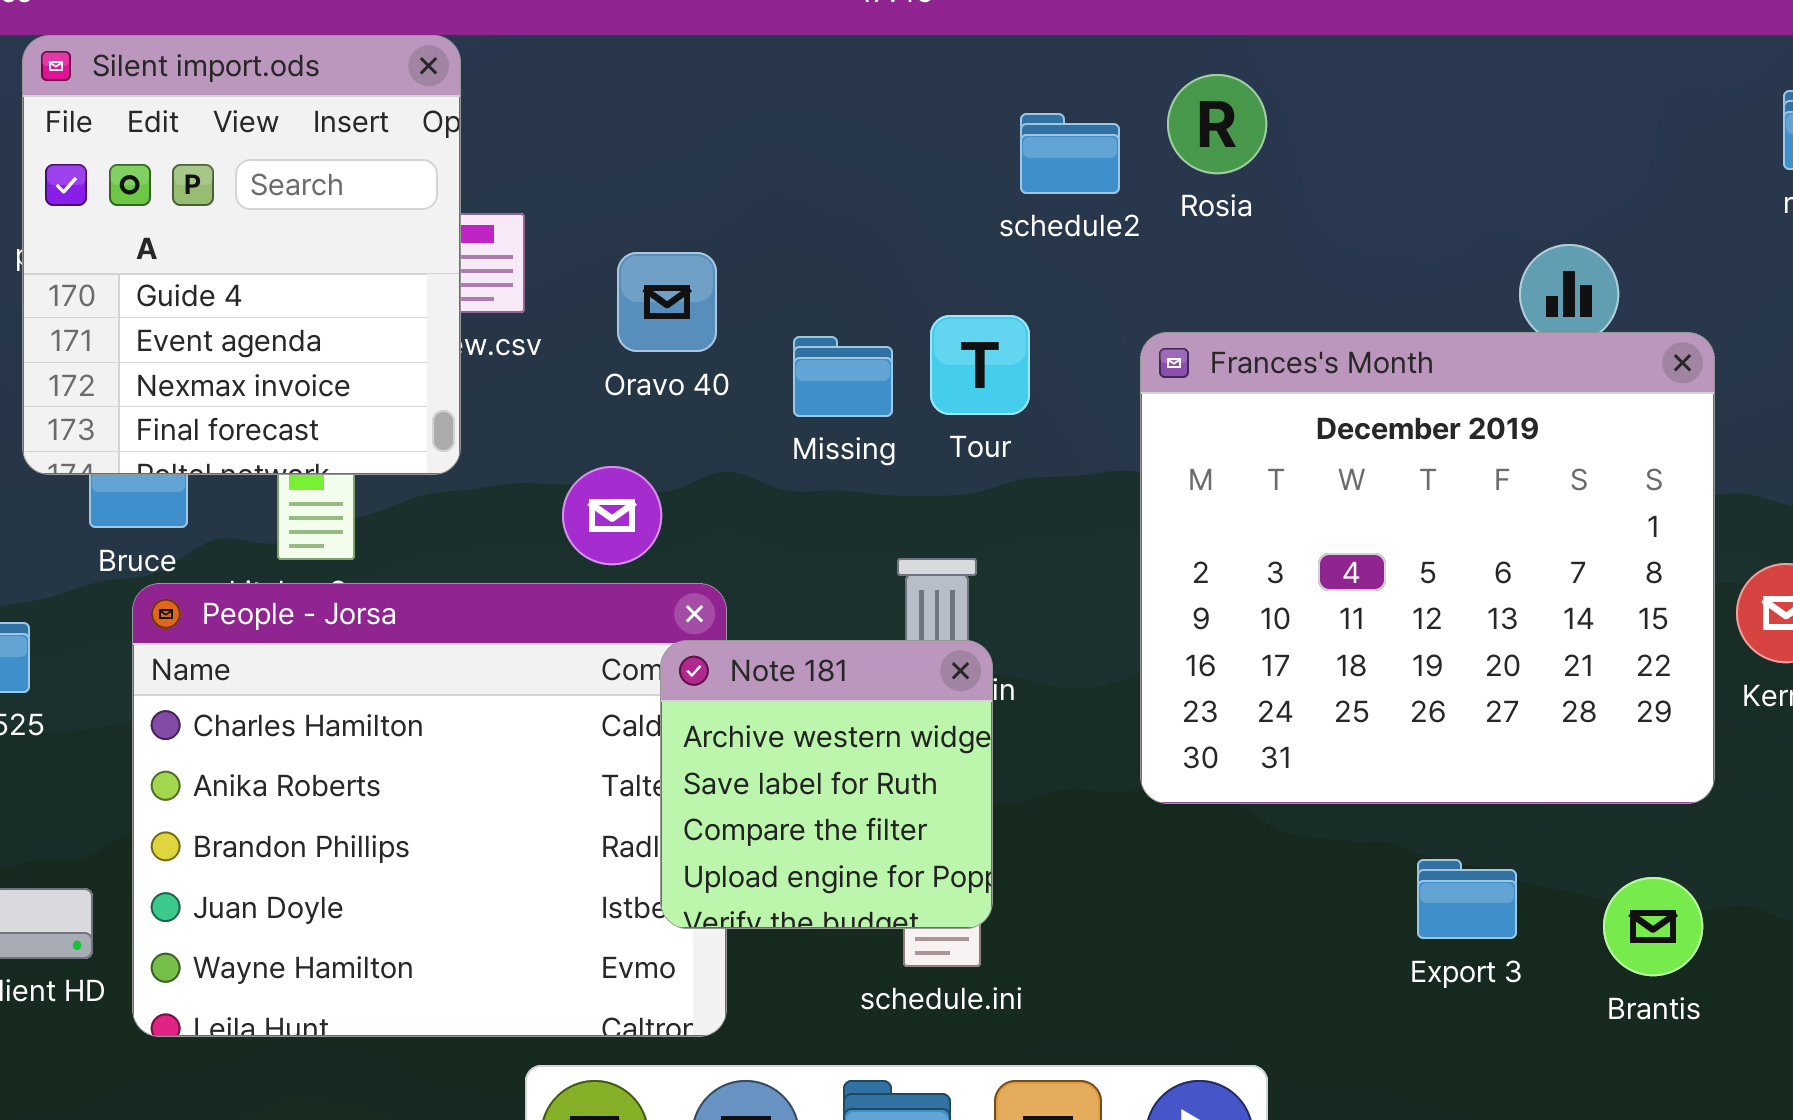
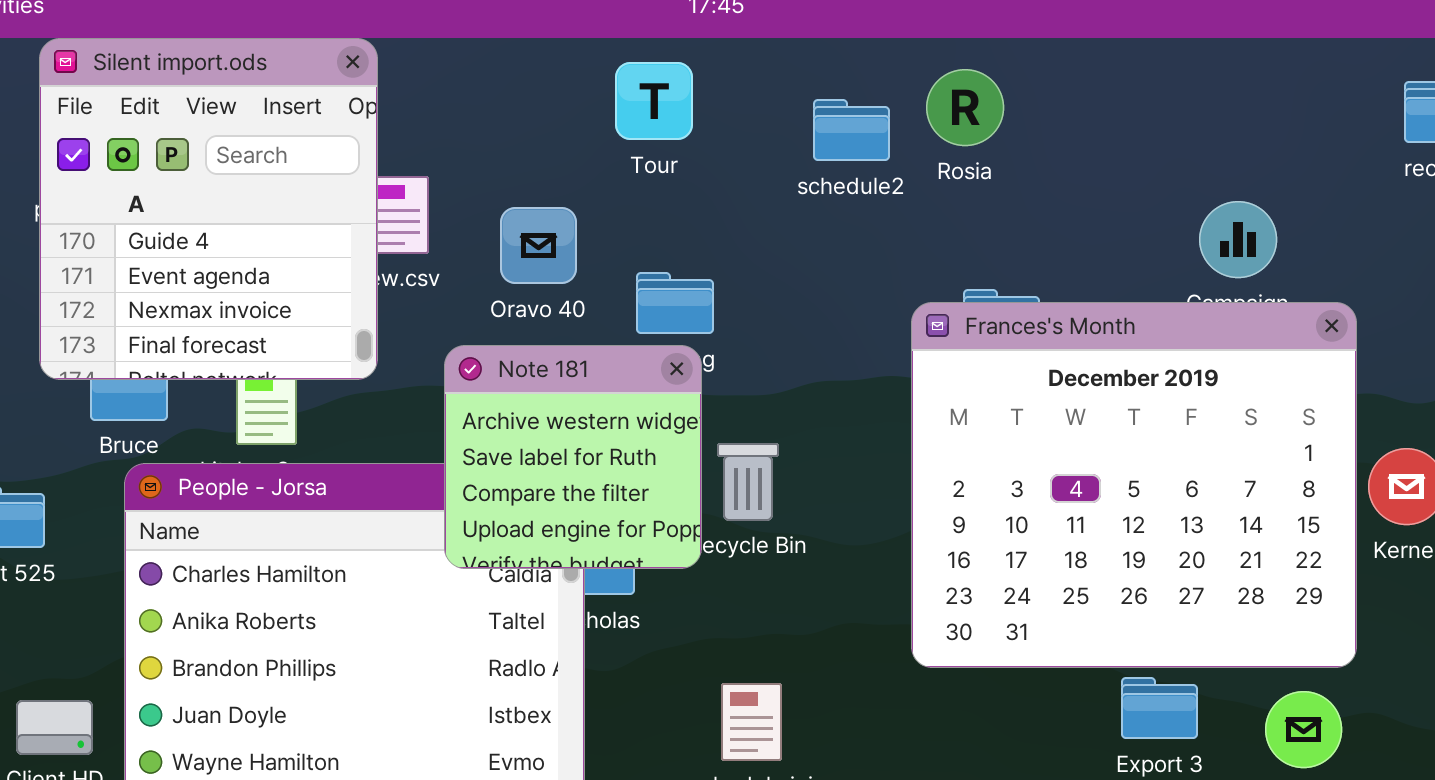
Tour: [930,315,1030,415] -> [615,62,693,140], moved
Frances's Month: [1140,332,1715,804] -> [911,302,1357,668], moved
Note 181: [660,640,993,929] -> [444,345,702,569], moved

